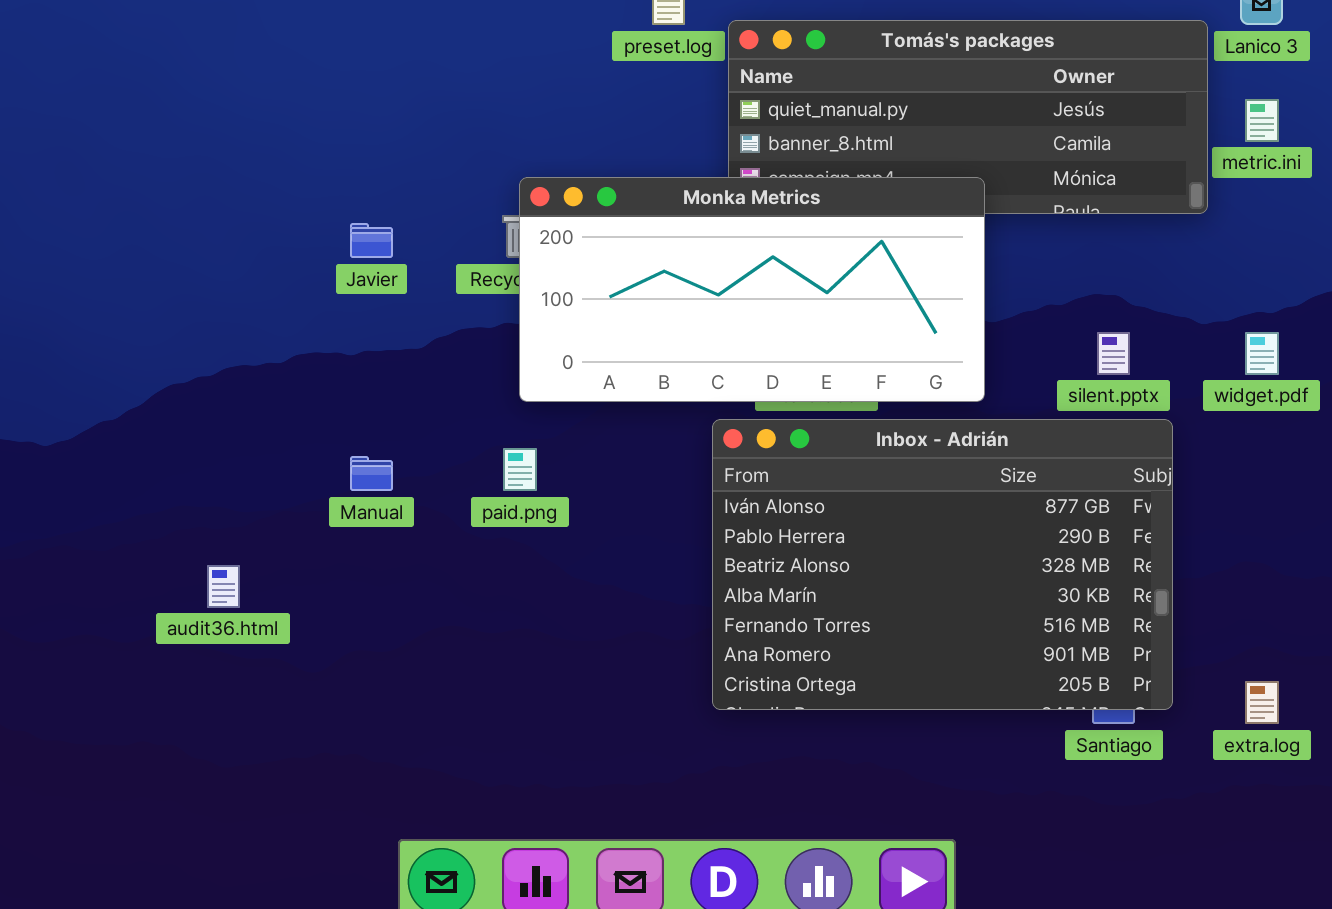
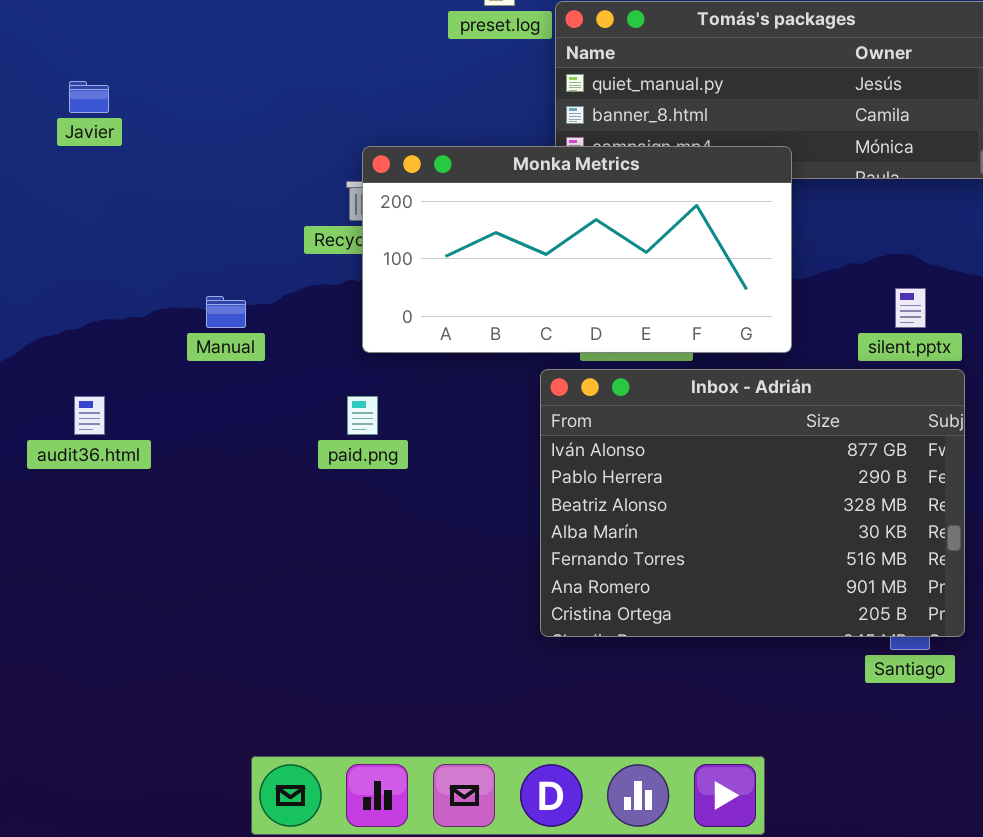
Javier: [350,223,393,258] -> [69,81,109,113], moved
Manual: [350,456,393,491] -> [206,296,246,328], moved
audit36.html: [207,565,240,608] -> [74,396,105,435], moved

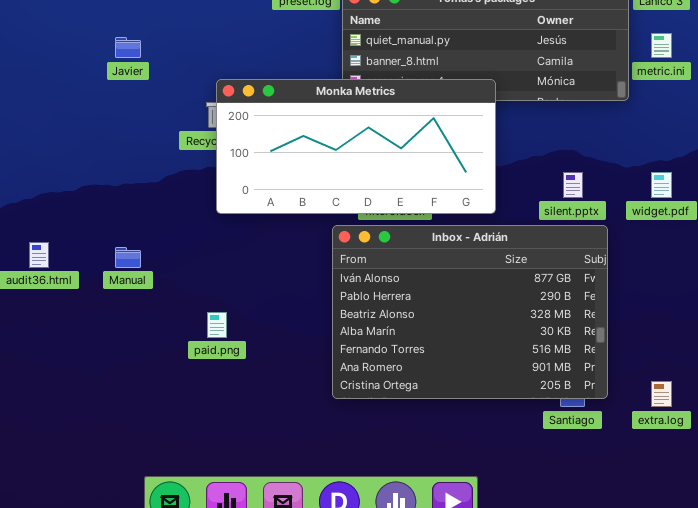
Javier: [69,81,109,113] -> [115,37,141,58], moved
Manual: [206,296,246,328] -> [115,247,141,268], moved
paid.png: [347,396,378,435] -> [207,312,227,338], moved

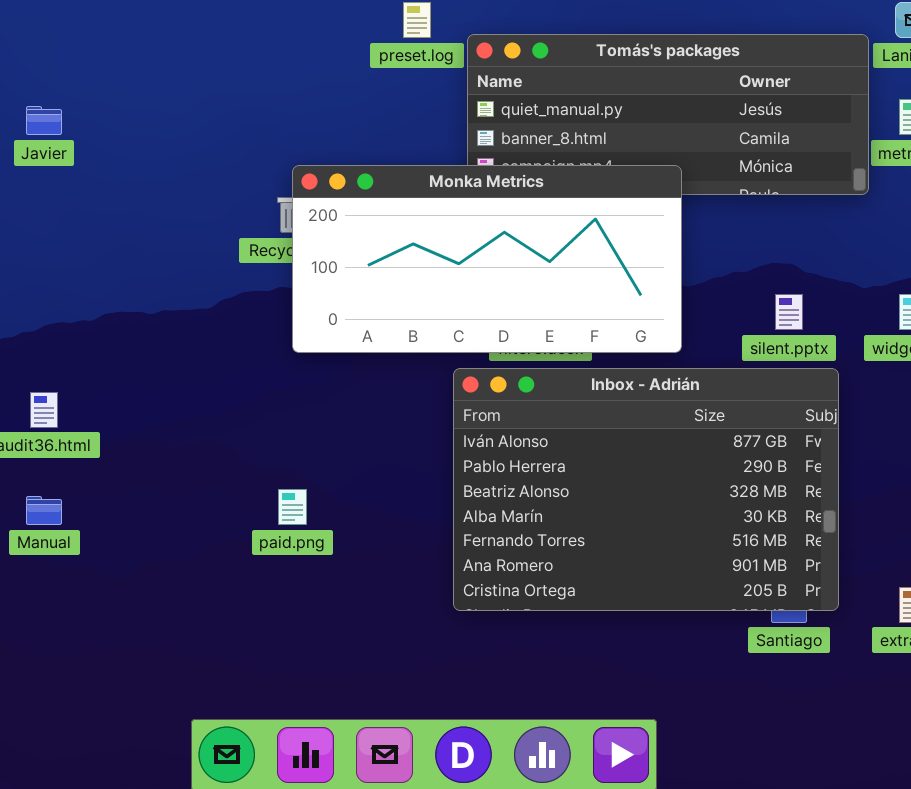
Javier: [115,37,141,58] -> [26,106,62,135], moved
Manual: [115,247,141,268] -> [26,496,62,525], moved

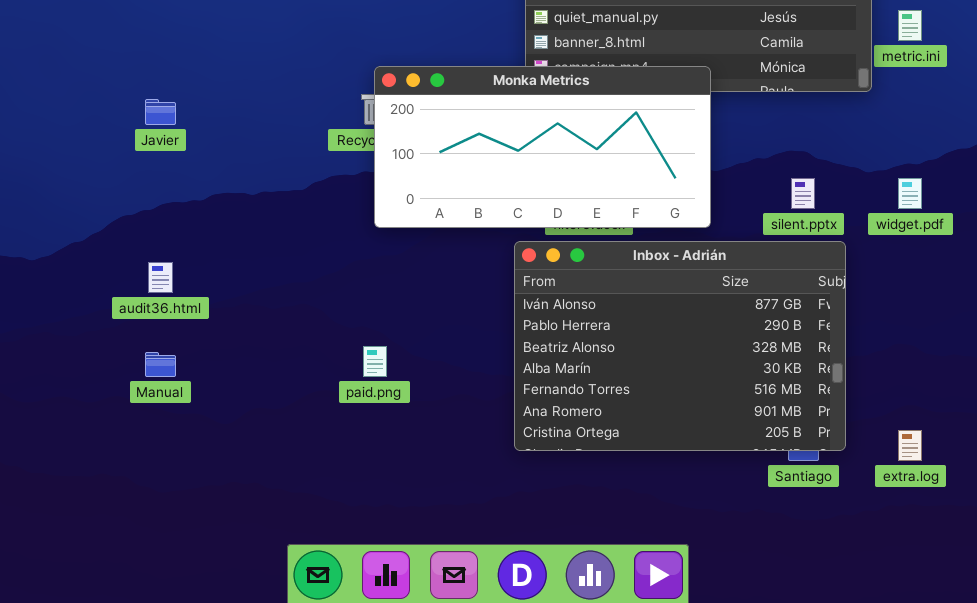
Javier: [26,106,62,135] -> [145,99,176,125], moved

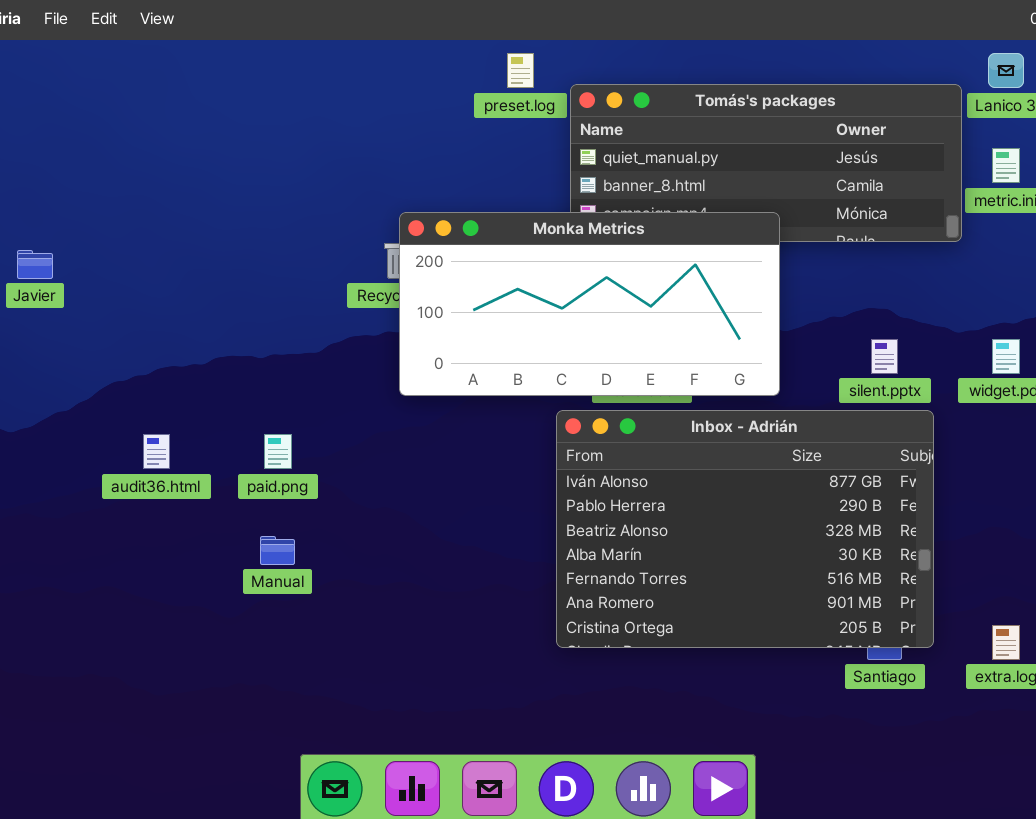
Javier: [145,99,176,125] -> [17,250,53,279], moved
paid.png: [363,346,387,377] -> [264,434,292,469], moved
Manual: [145,352,176,377] -> [260,536,295,565], moved

